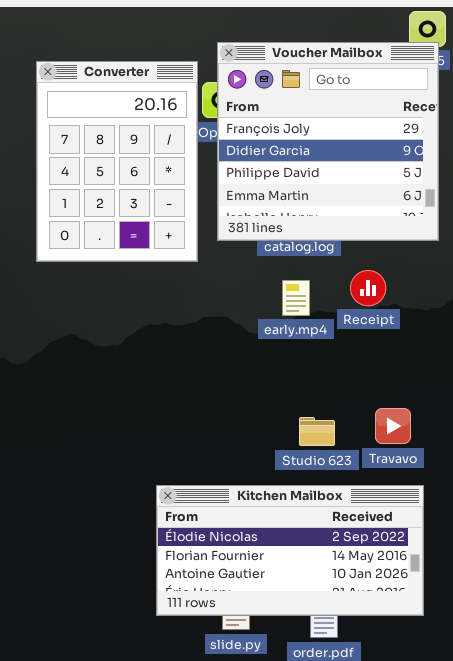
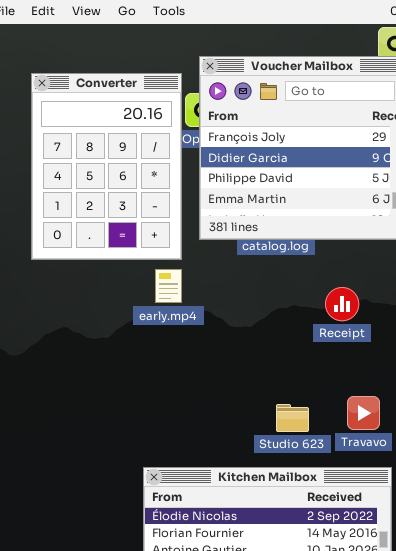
Receipt: [350,270,386,306] -> [325,287,359,321], moved
early.mp4: [282,280,310,316] -> [155,269,182,303], moved

